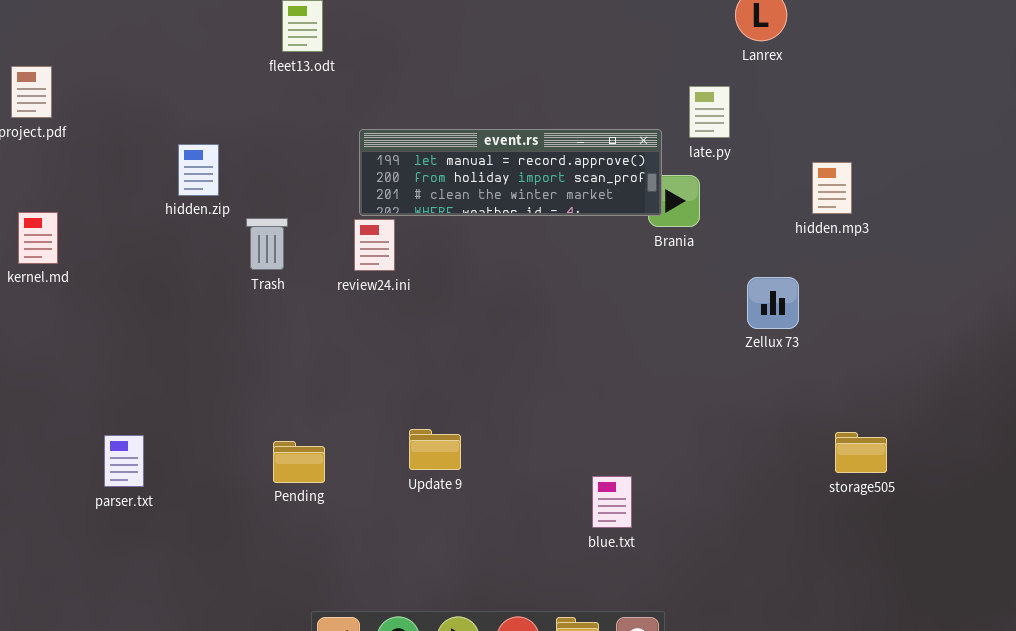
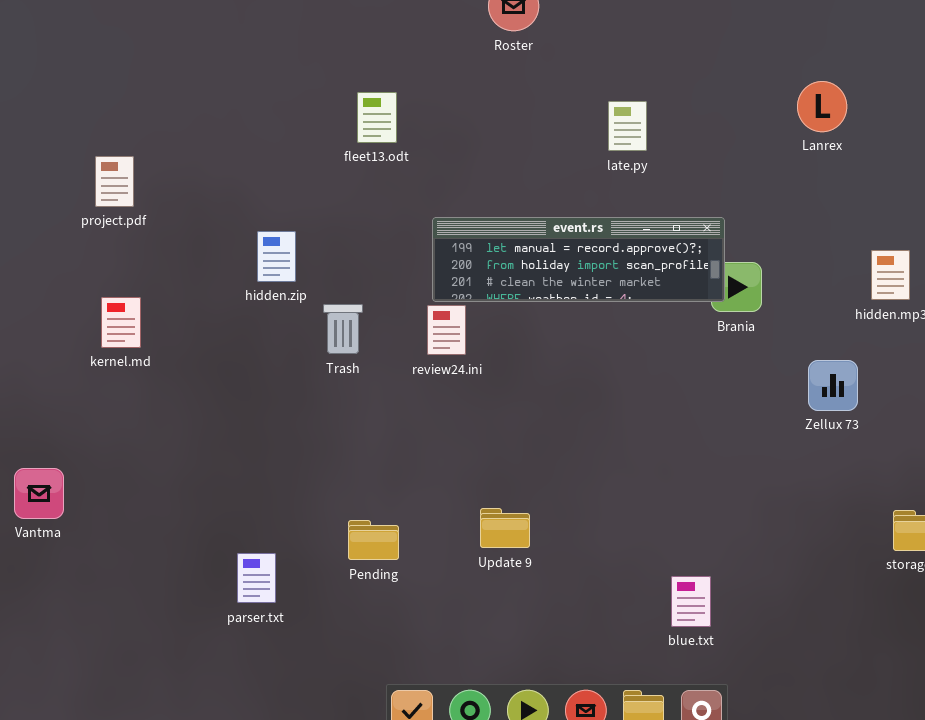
late.py: [689,86,730,138] -> [608,101,647,151], moved
parser.txt: [104,435,144,487] -> [237,553,276,603], moved
blue.txt: [592,476,632,528] -> [671,576,711,627], moved

